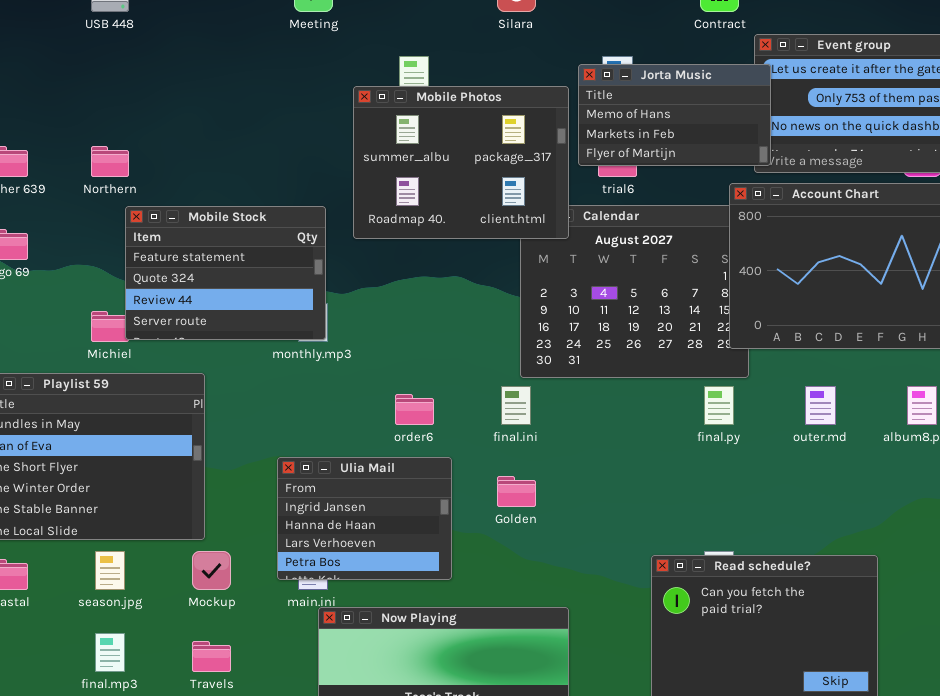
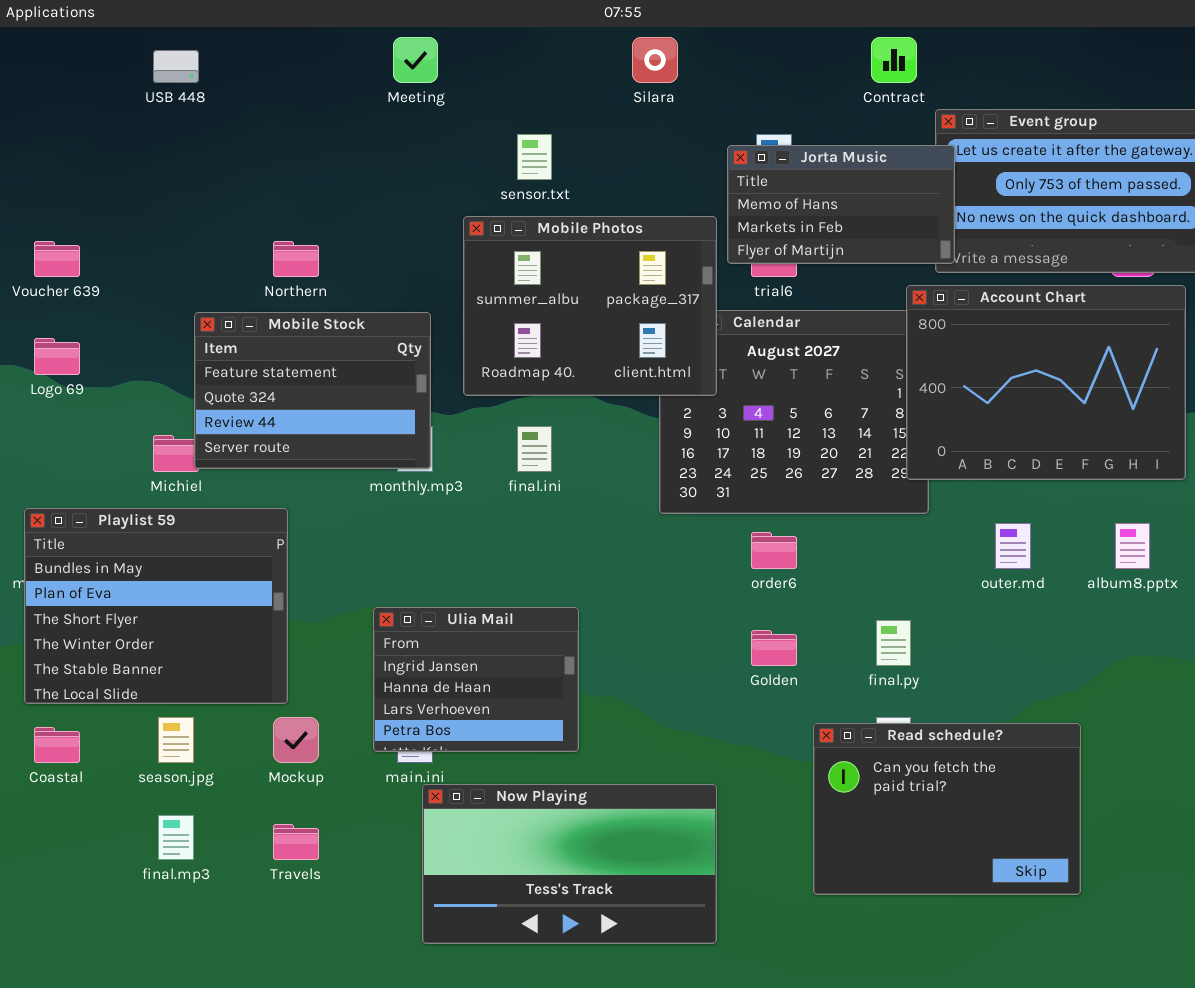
Mobile Photos: [353,86,569,239] -> [463,216,717,396], moved
Northern: [91,146,129,177] -> [273,241,319,277], moved
final.ini: [501,386,531,425] -> [517,426,552,472], moved
final.py: [704,386,734,425] -> [876,620,911,666], moved
order6: [395,394,434,425] -> [751,532,797,569], moved
Golden: [497,476,536,507] -> [751,630,797,666], moved

